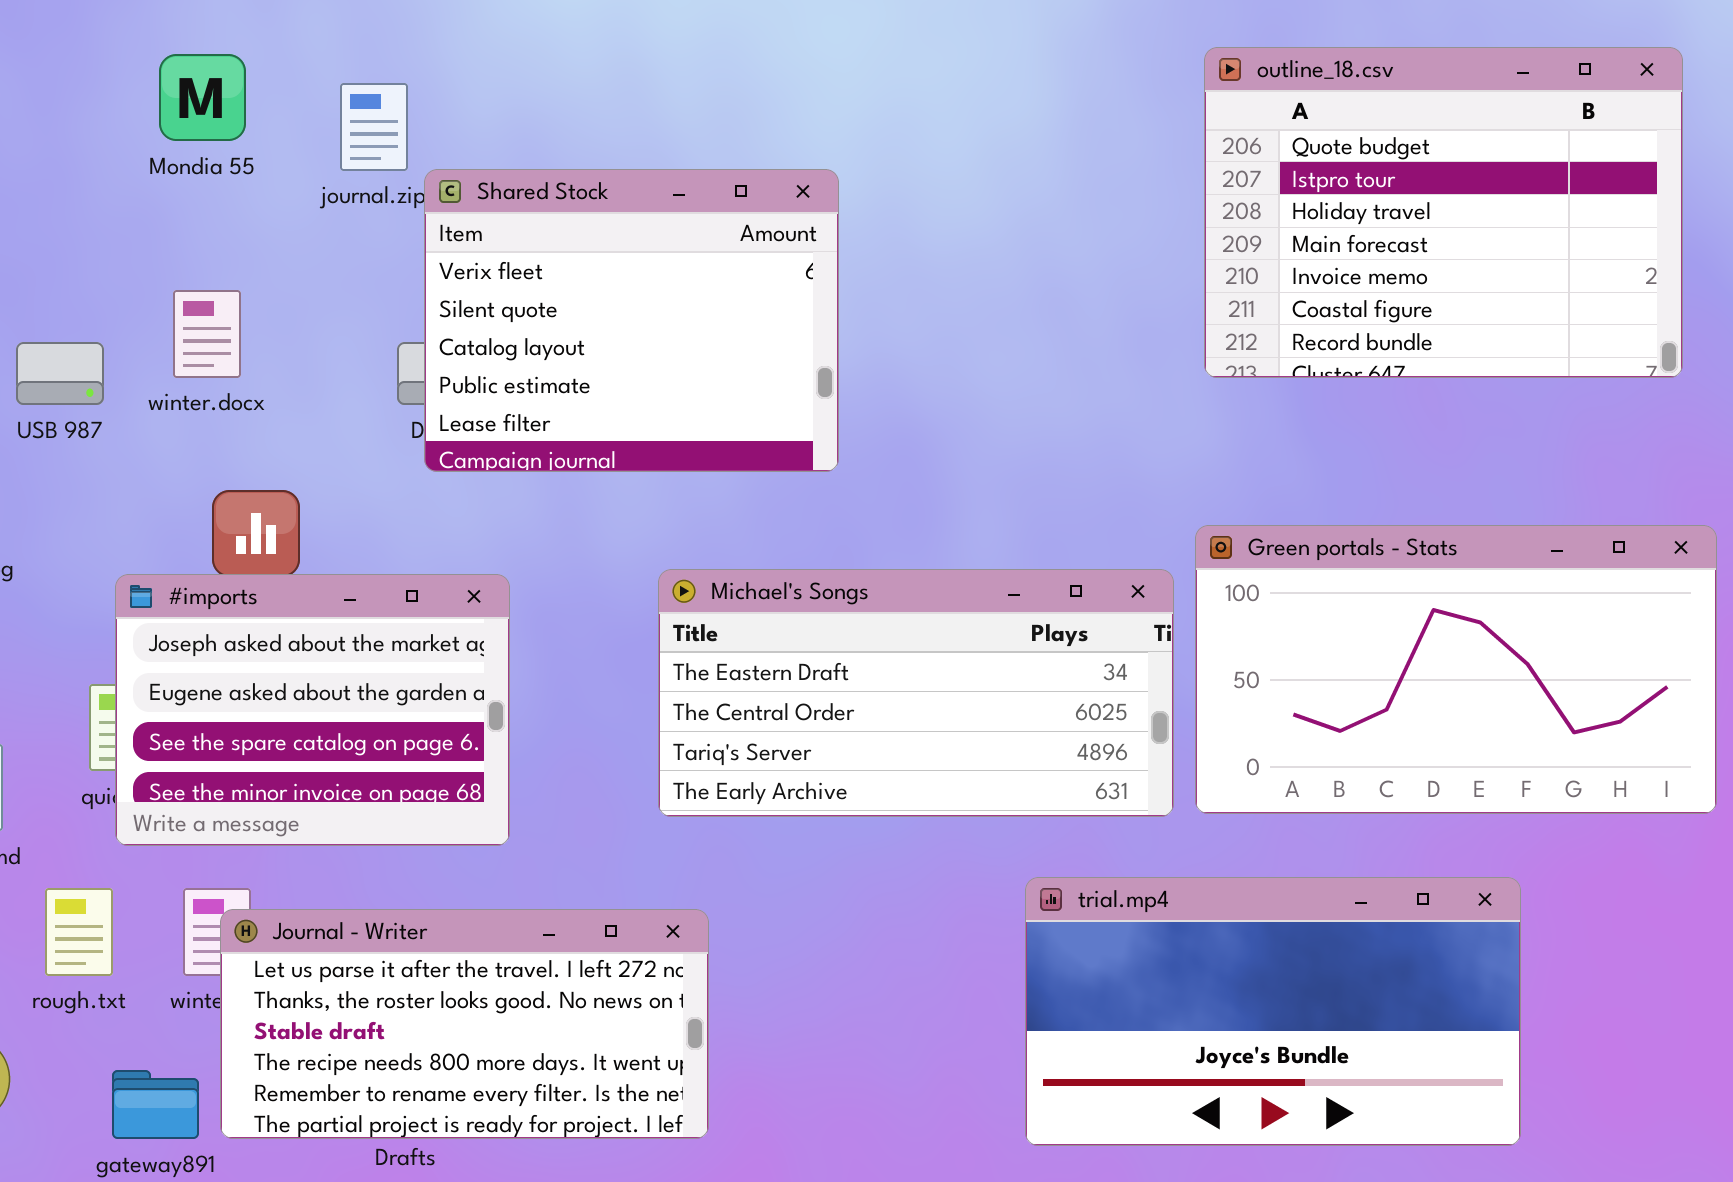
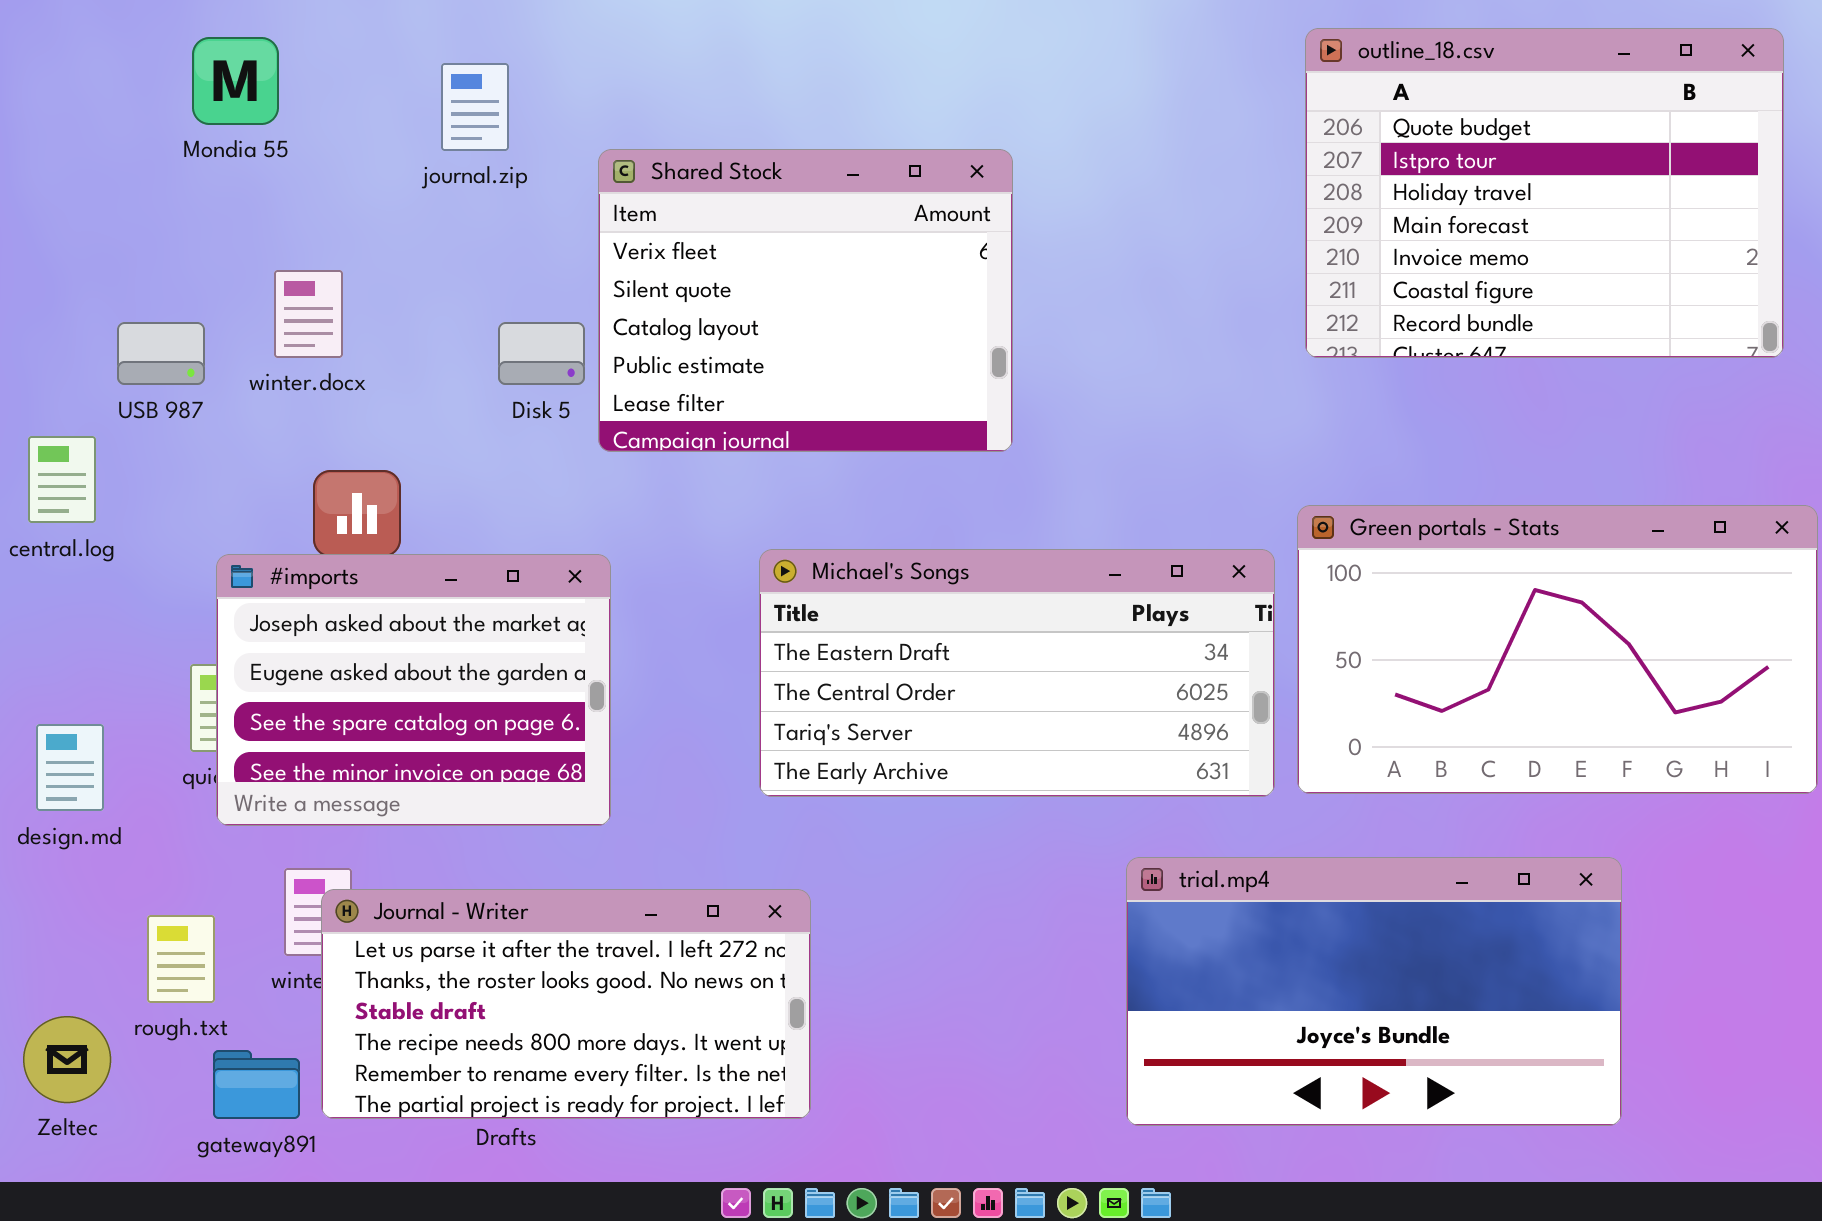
Mondia 55: [159,54,246,141] -> [192,37,279,125], moved
Shared Stock: [424,169,839,472] -> [598,149,1013,452], moved
rough.txt: [45,888,113,976] -> [147,915,215,1003], moved

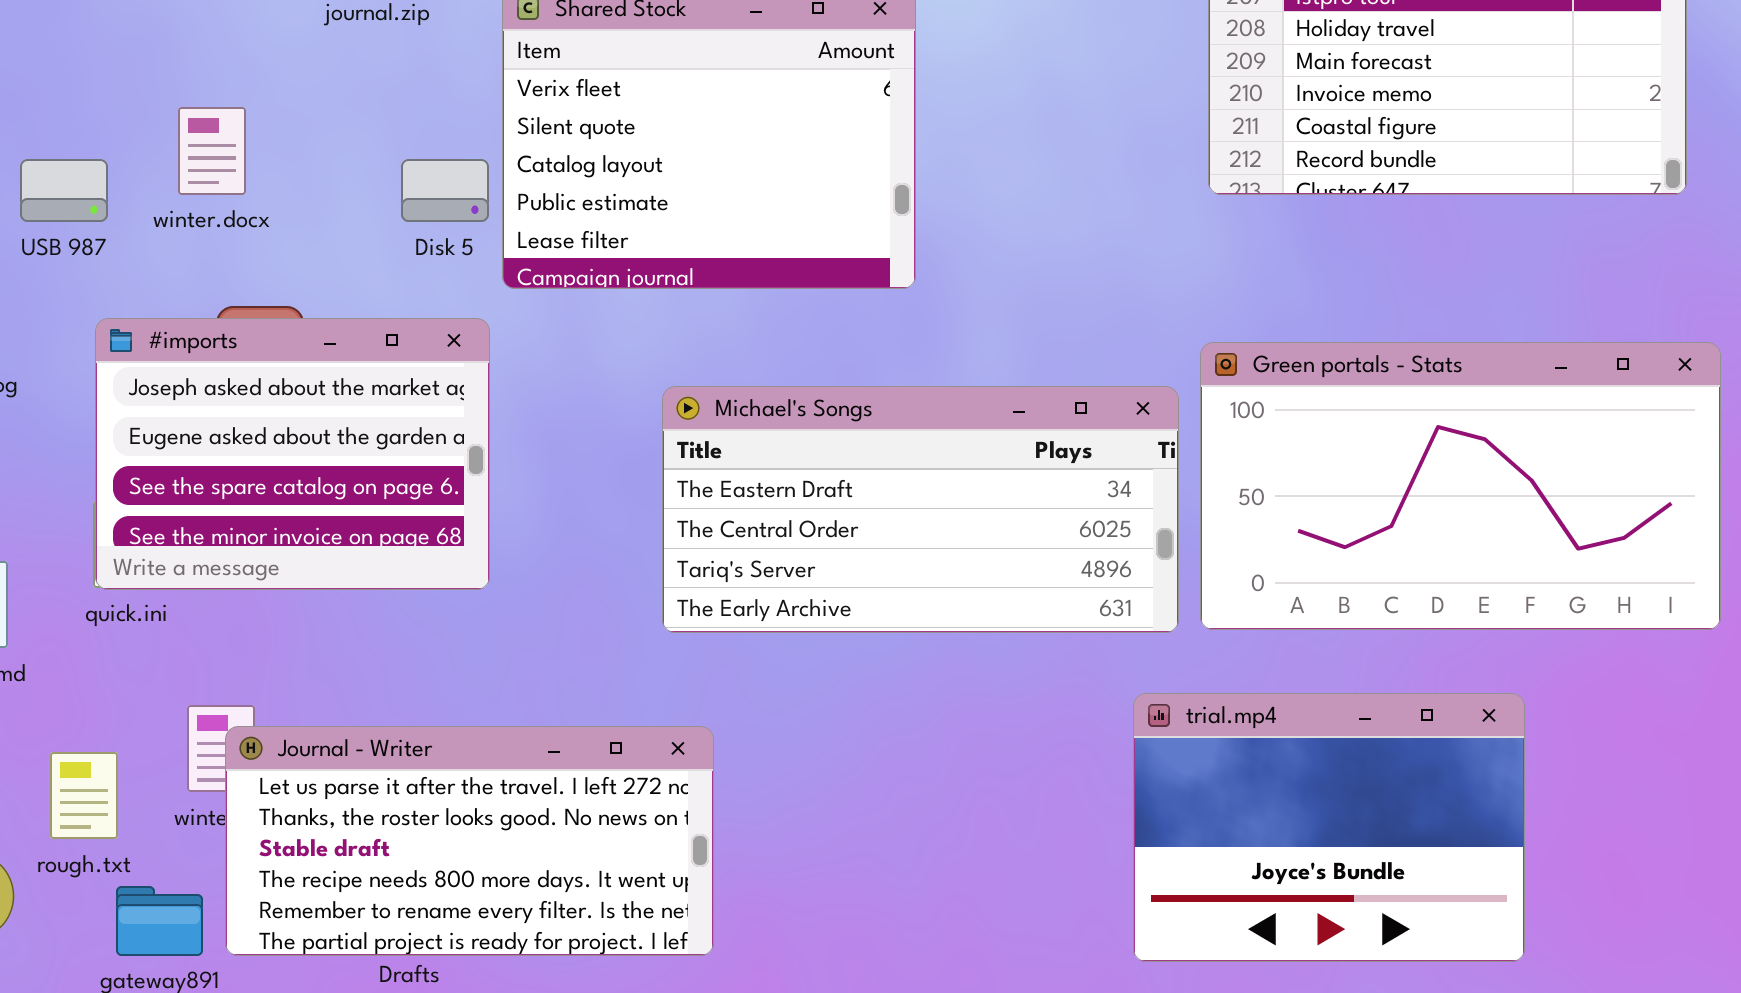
#imports: [216,554,611,826] -> [95,318,490,590], moved
trial.mp4: [1126,857,1622,1126] -> [1133,693,1525,962], resized

